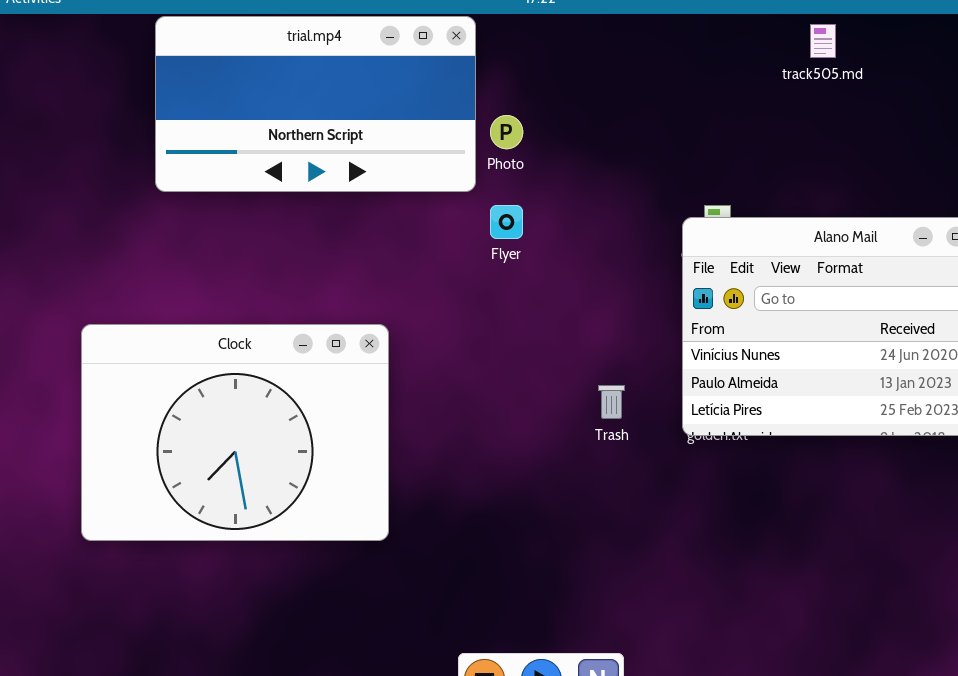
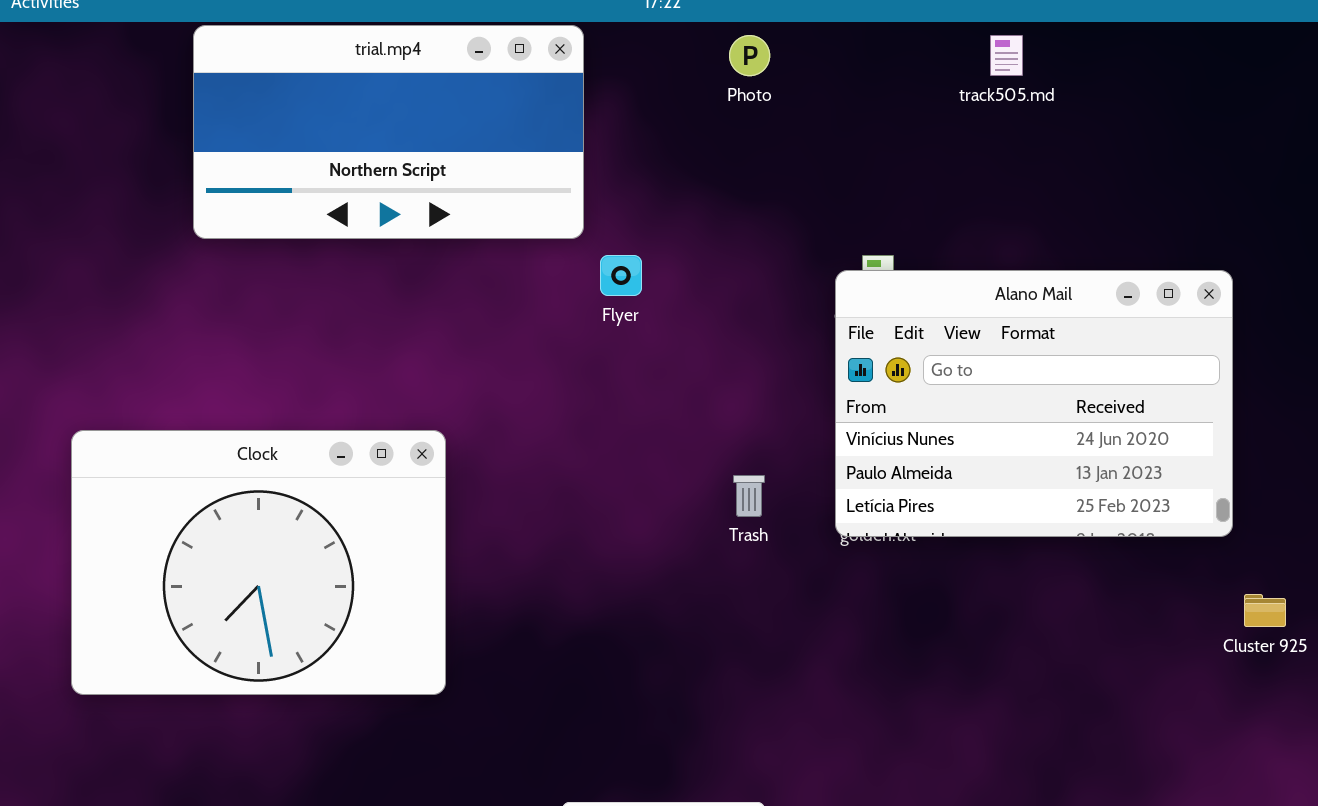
Photo: [490,115,523,149] -> [729,35,770,76], moved
Clock: [81,324,389,541] -> [71,430,446,695], moved

